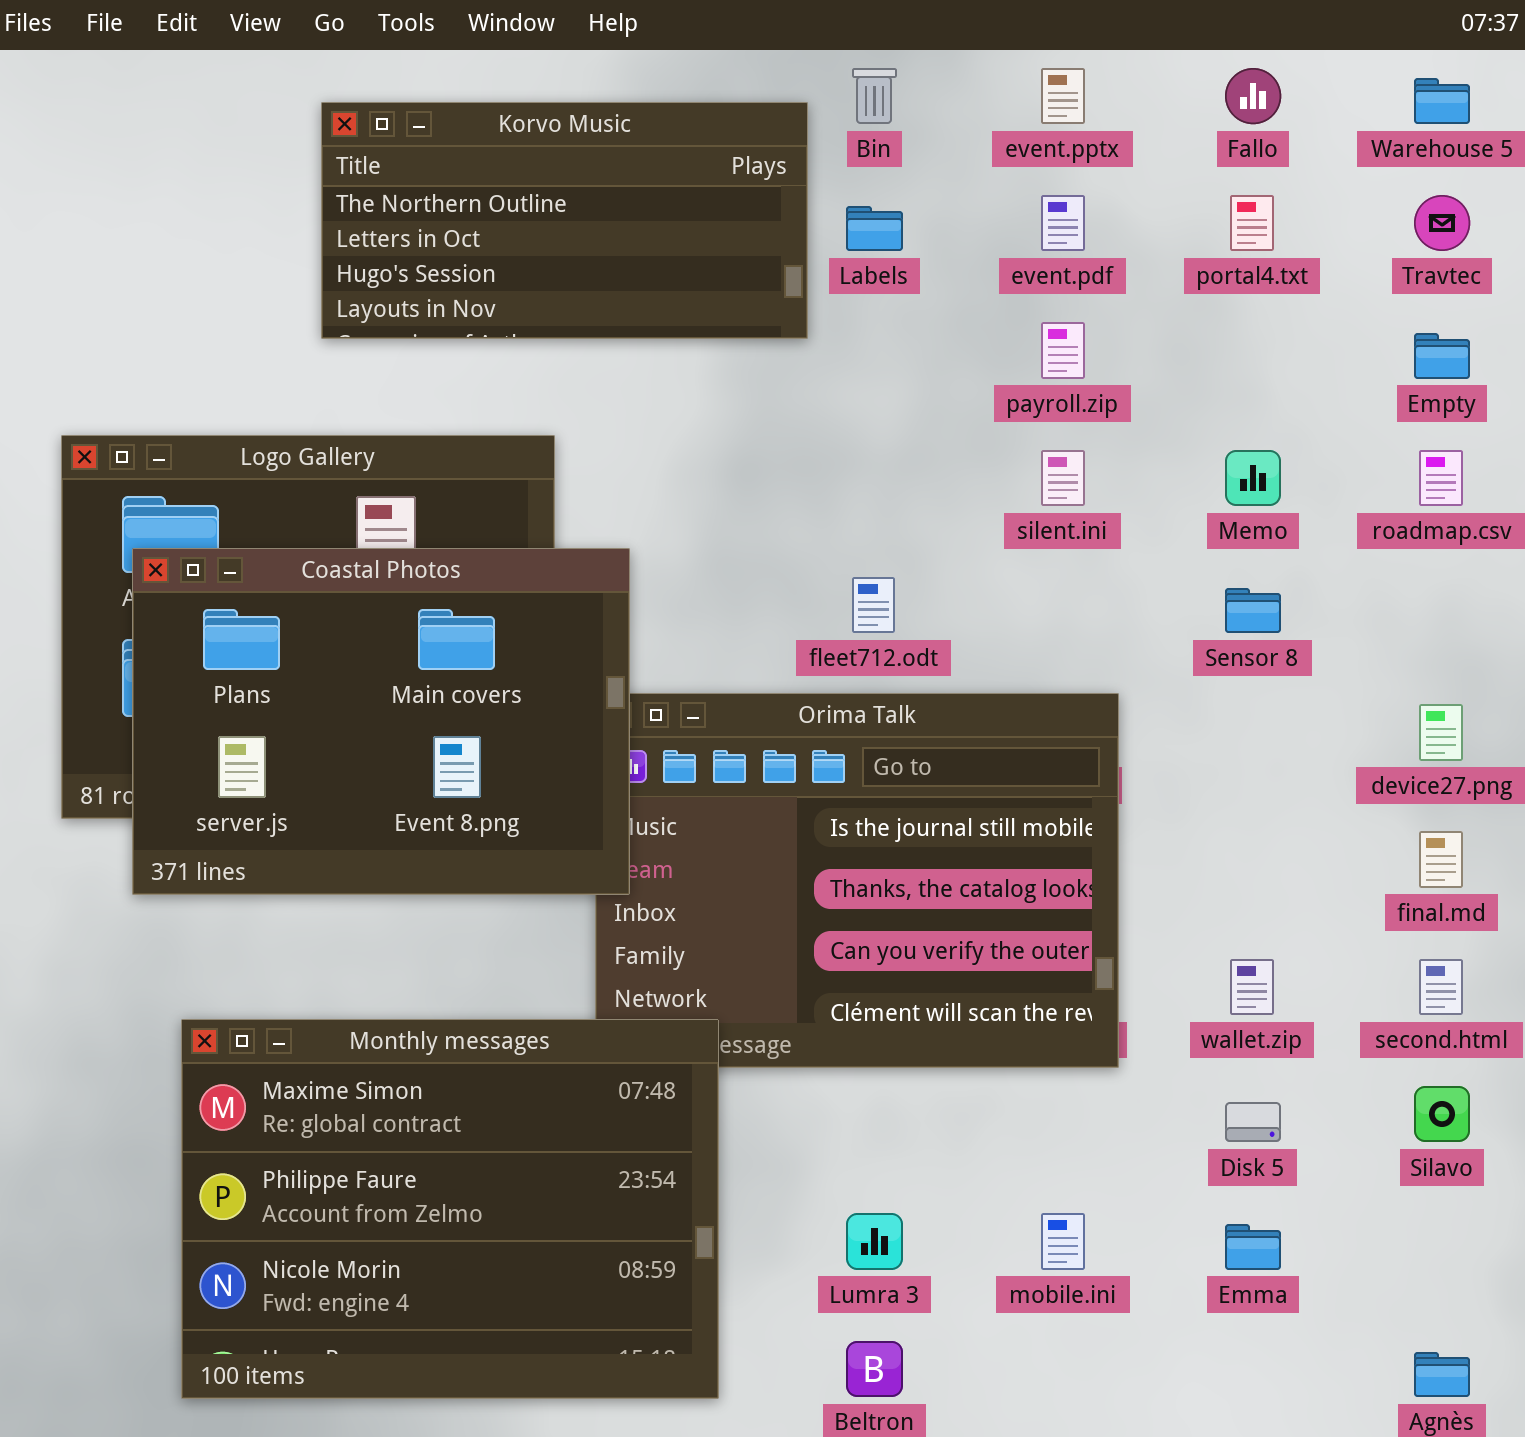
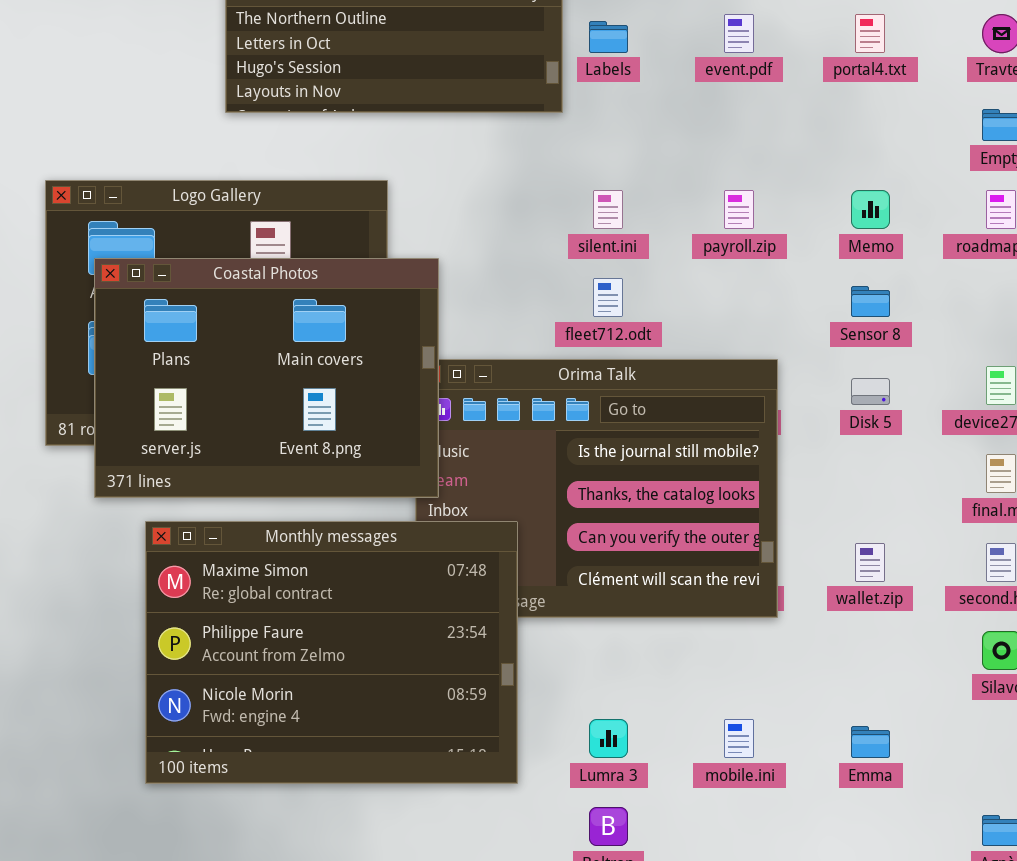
payroll.zip: [1041,322,1085,379] -> [724,190,754,229], moved
silent.ini: [1041,450,1085,506] -> [593,190,623,229], moved
Monthly messages: [181,1019,719,1399] -> [145,521,518,784], moved
Disk 5: [1225,1102,1281,1142] -> [851,378,890,405], moved

